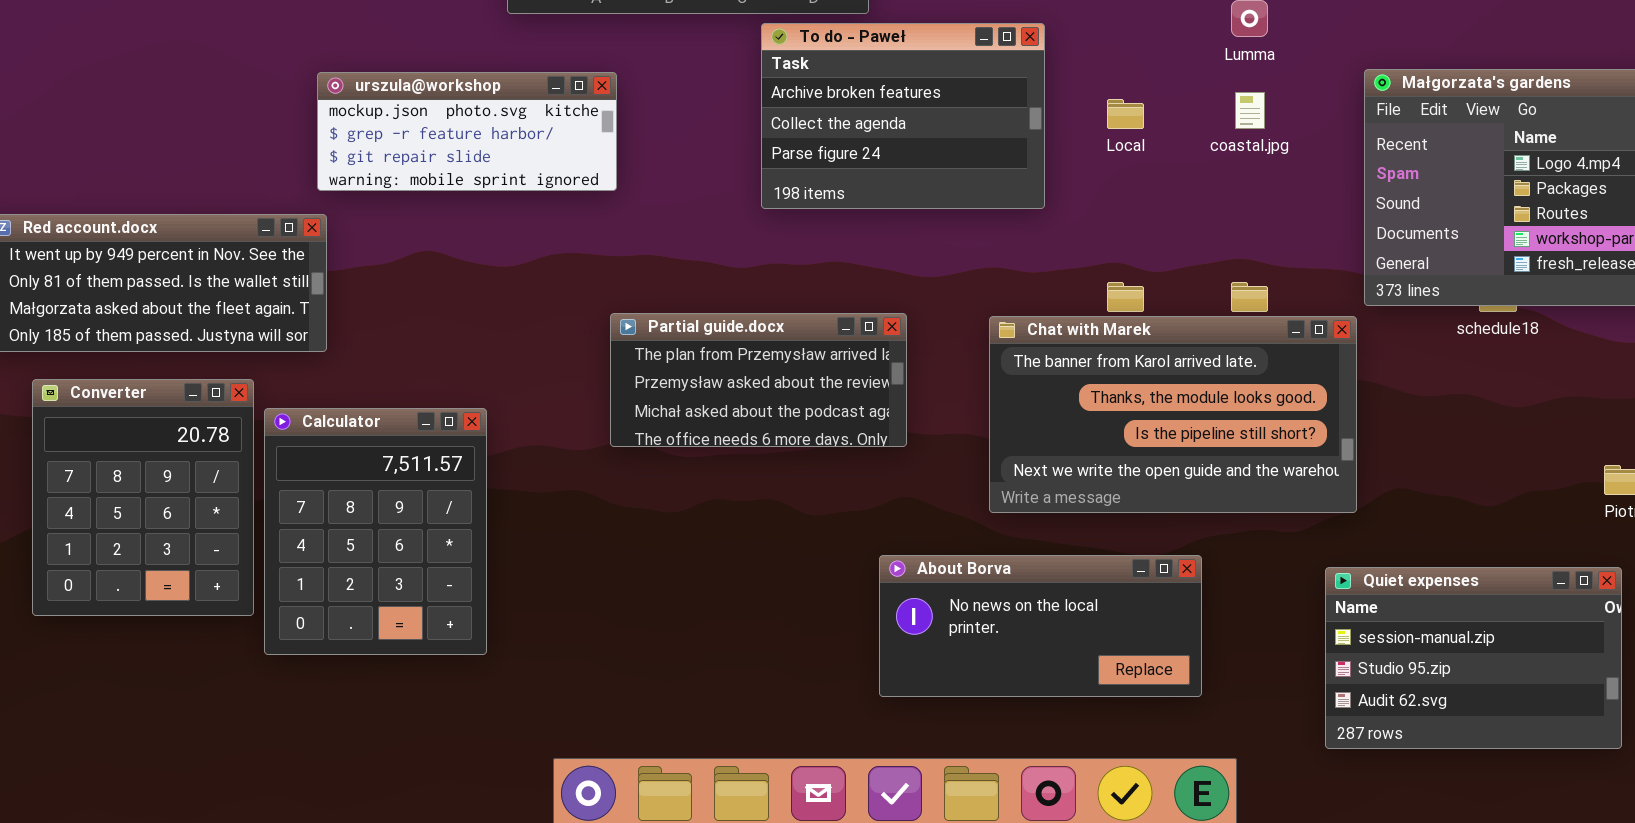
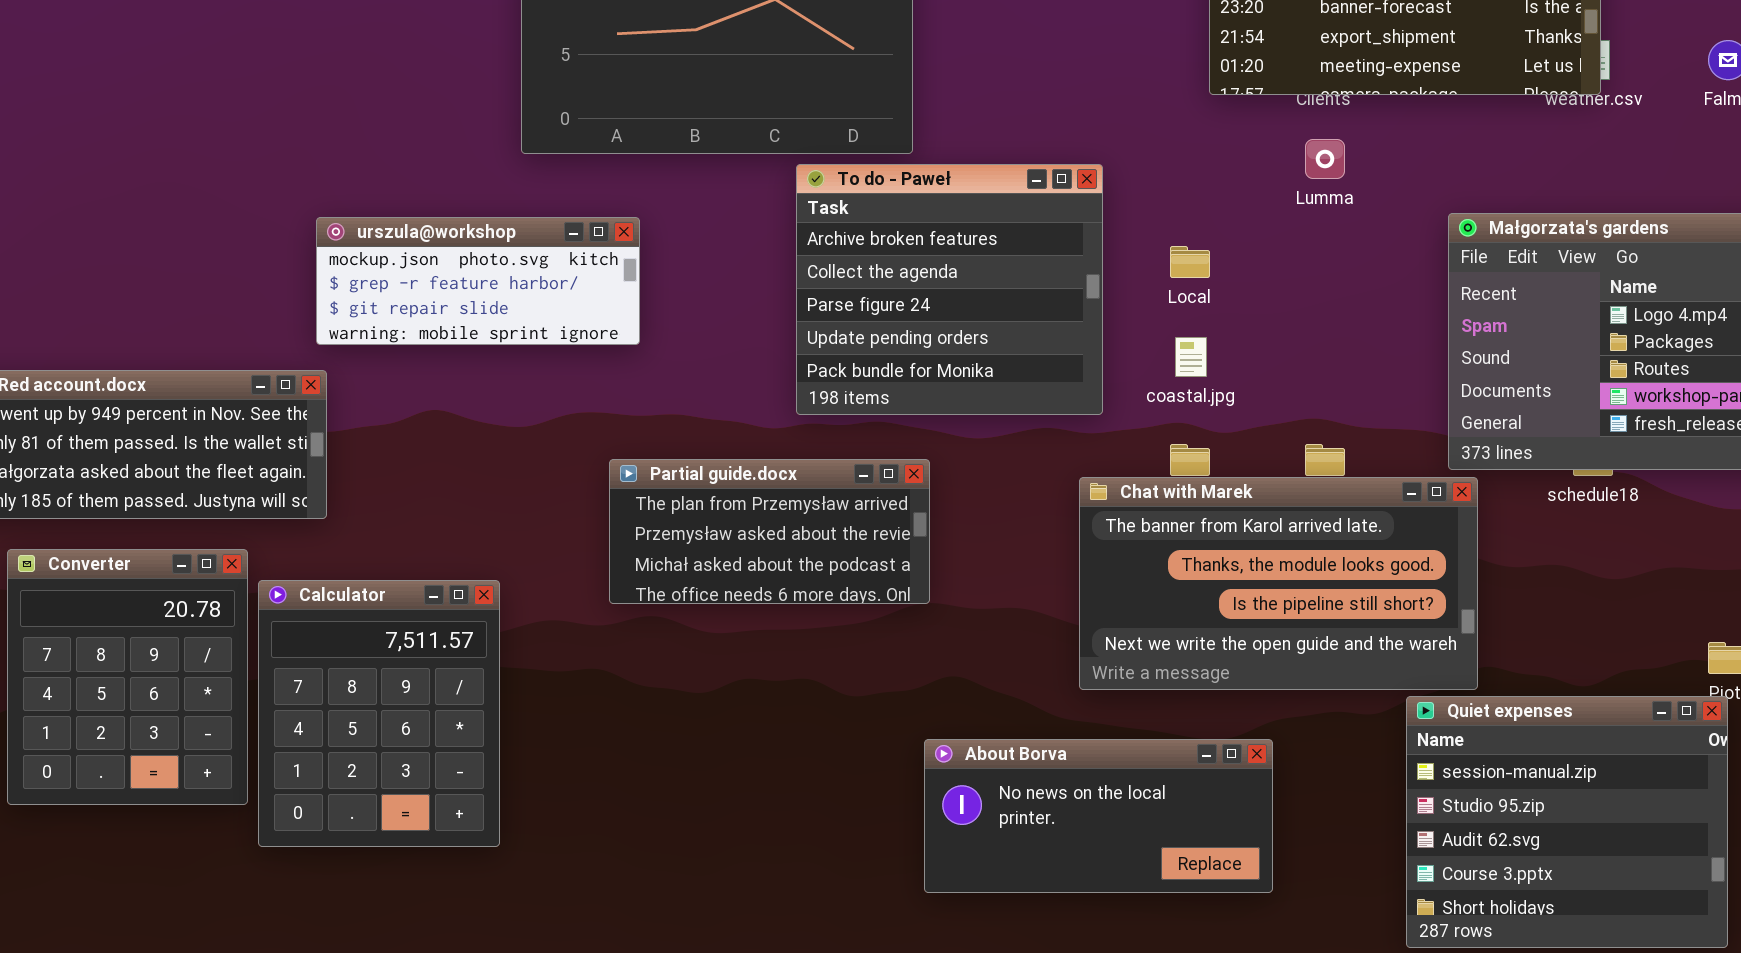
To do - Paweł: [761,23,1045,209] -> [796,164,1103,415], resized
coastal.jpg: [1235,92,1265,129] -> [1175,337,1207,377], moved
Partial guide.docx: [610,313,907,447] -> [609,459,930,604], moved
Chat with Marek: [989,316,1357,513] -> [1079,477,1478,690], moved
Quiet expenses: [1325,567,1622,749] -> [1406,696,1728,948], resized

